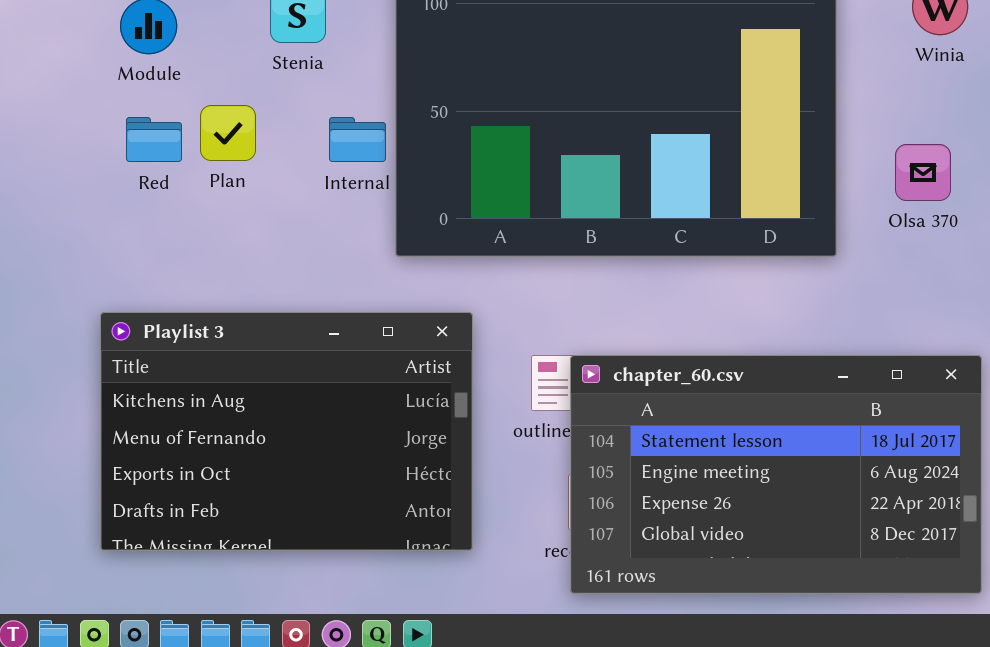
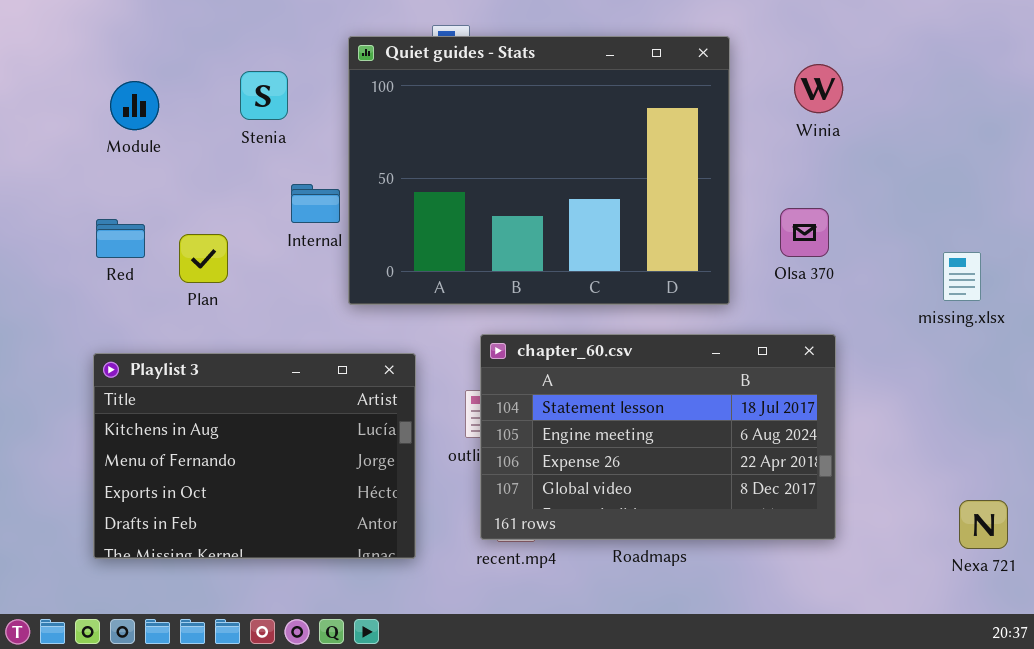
Plan: [200,105,256,161] -> [179,234,228,283], moved
Red: [126,117,182,162] -> [96,219,145,258], moved
chapter_60.csv: [570,355,982,594] -> [480,334,836,540], moved

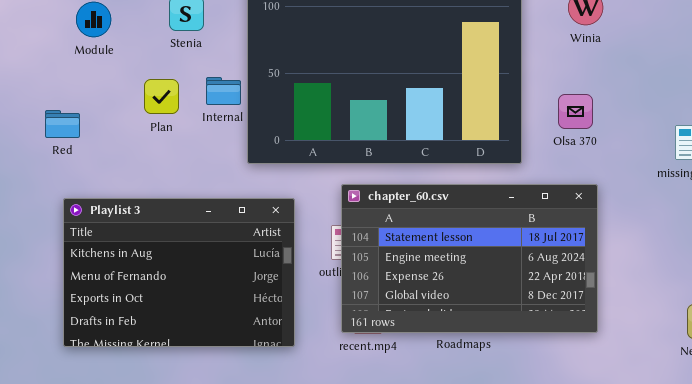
Red: [96,219,145,258] -> [45,110,80,138], moved
Plan: [179,234,228,283] -> [144,79,179,114], moved

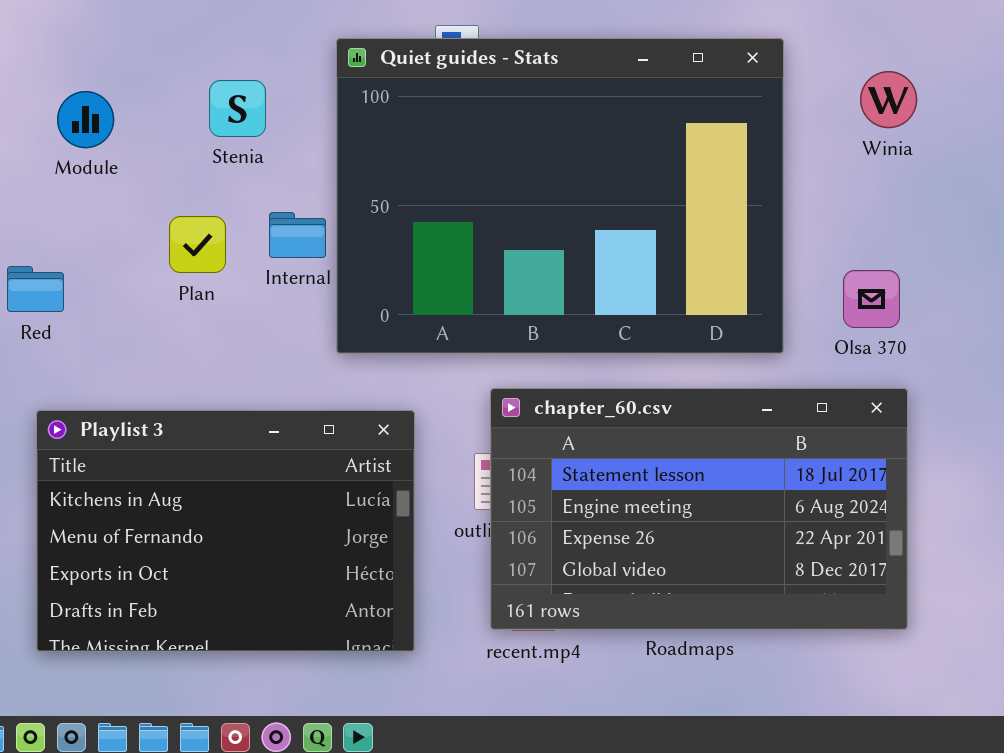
Olsa 370: [558,94,593,129] -> [843,270,900,328], moved

